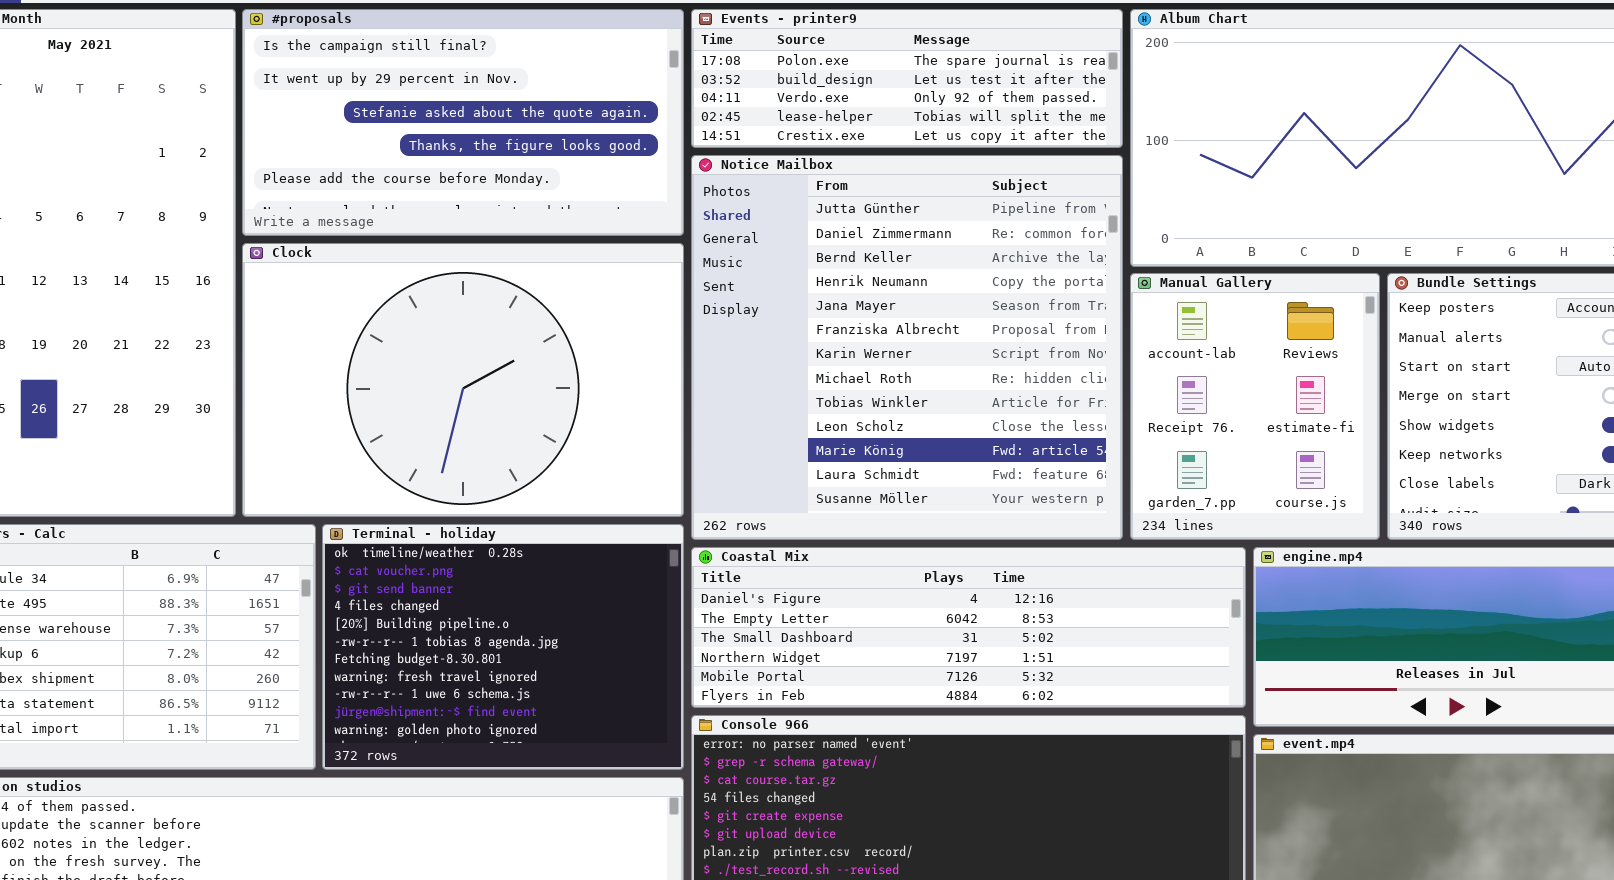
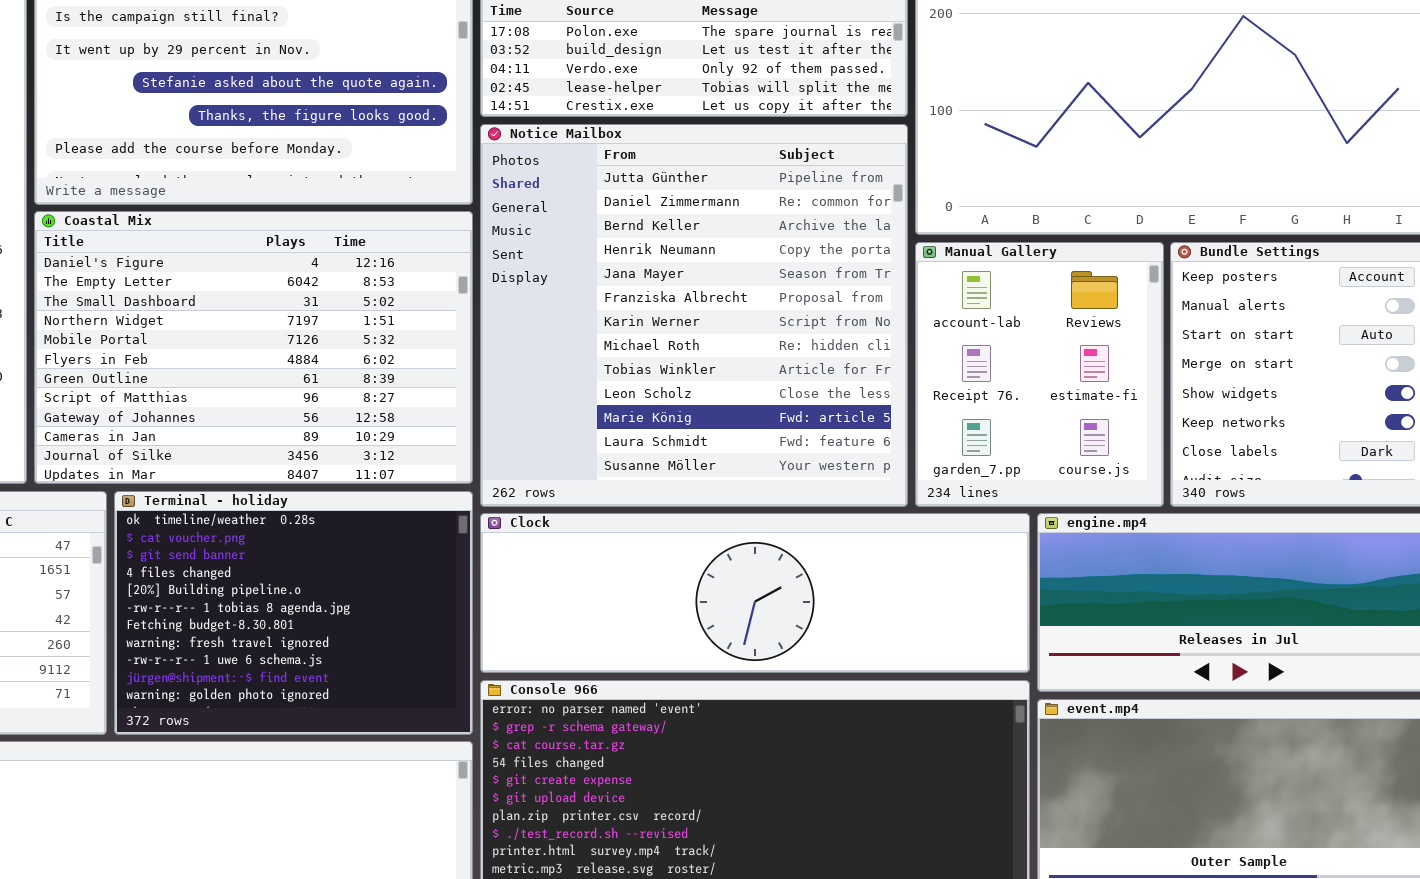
Clock: [242,243,684,517] -> [480,513,1030,673], moved, resized
Coastal Mix: [691,547,1246,708] -> [34,211,473,484], moved, resized

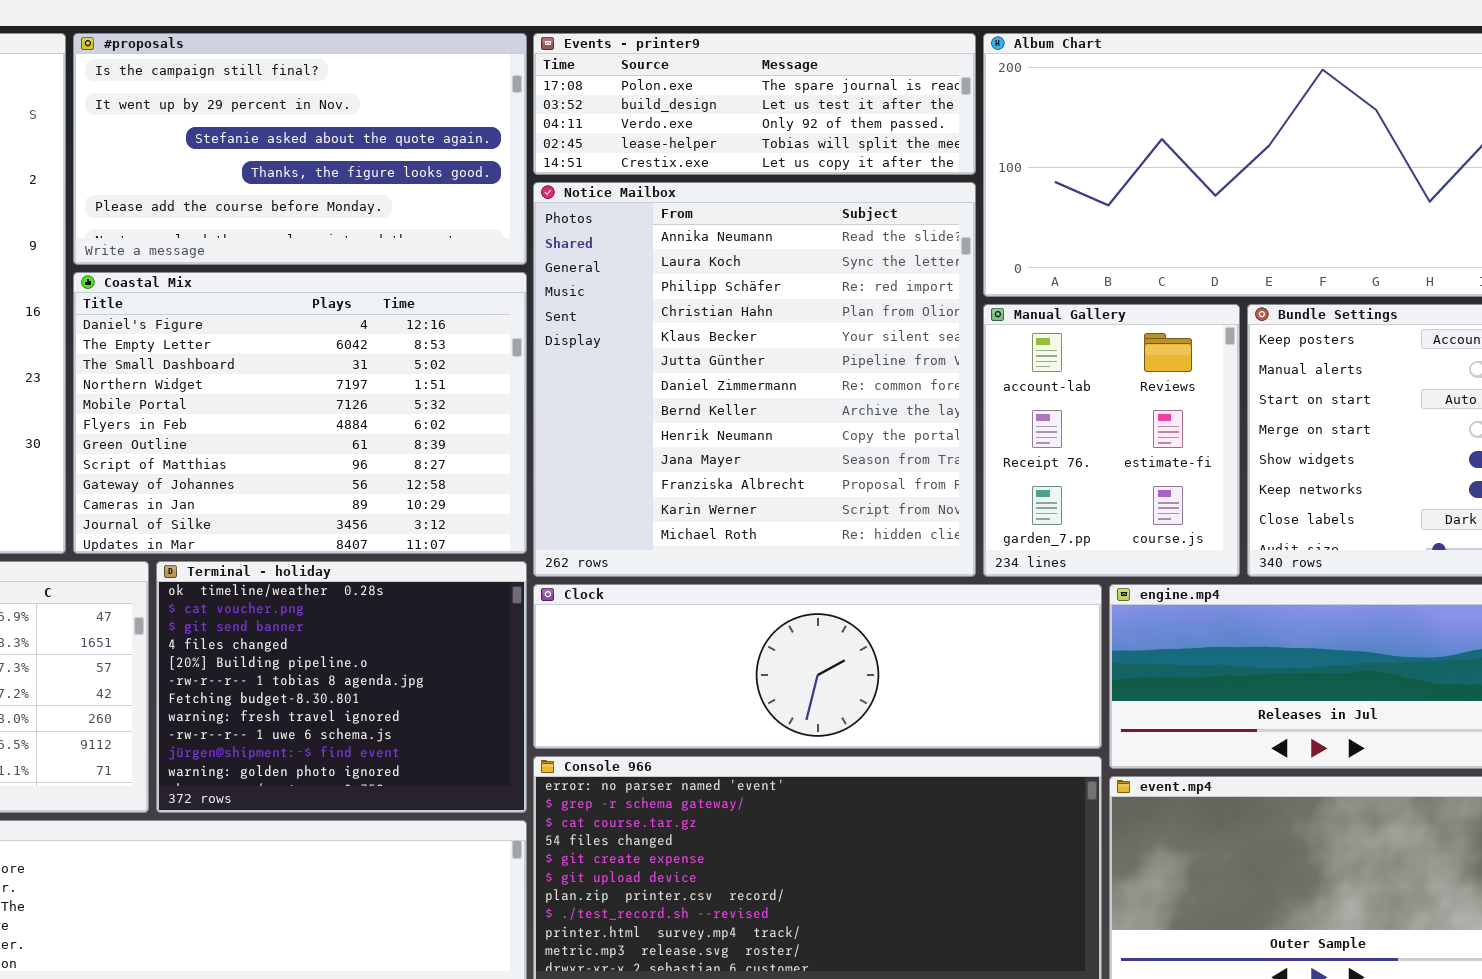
Notice Mailbox: [480,124,908,507] -> [533,182,976,577], scrolled up 5 rows

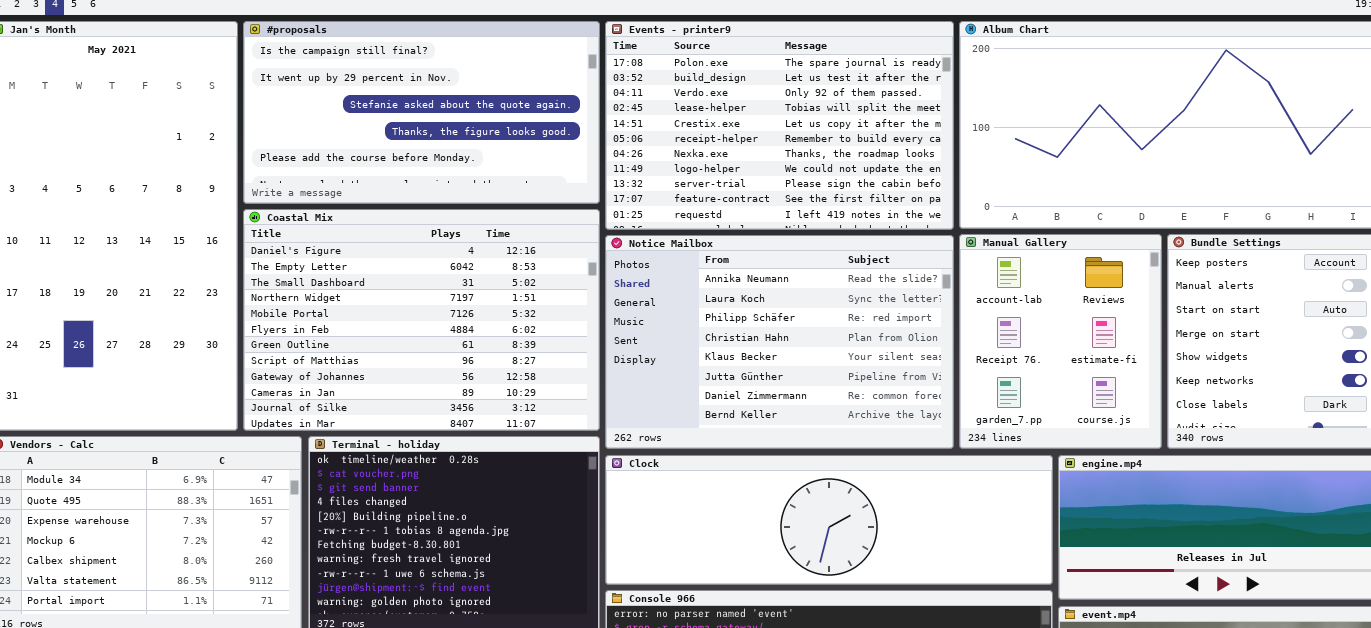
Events - printer9: [533,33,976,175] -> [605,21,954,230], resized
Notice Mailbox: [533,182,976,577] -> [605,235,954,449], resized

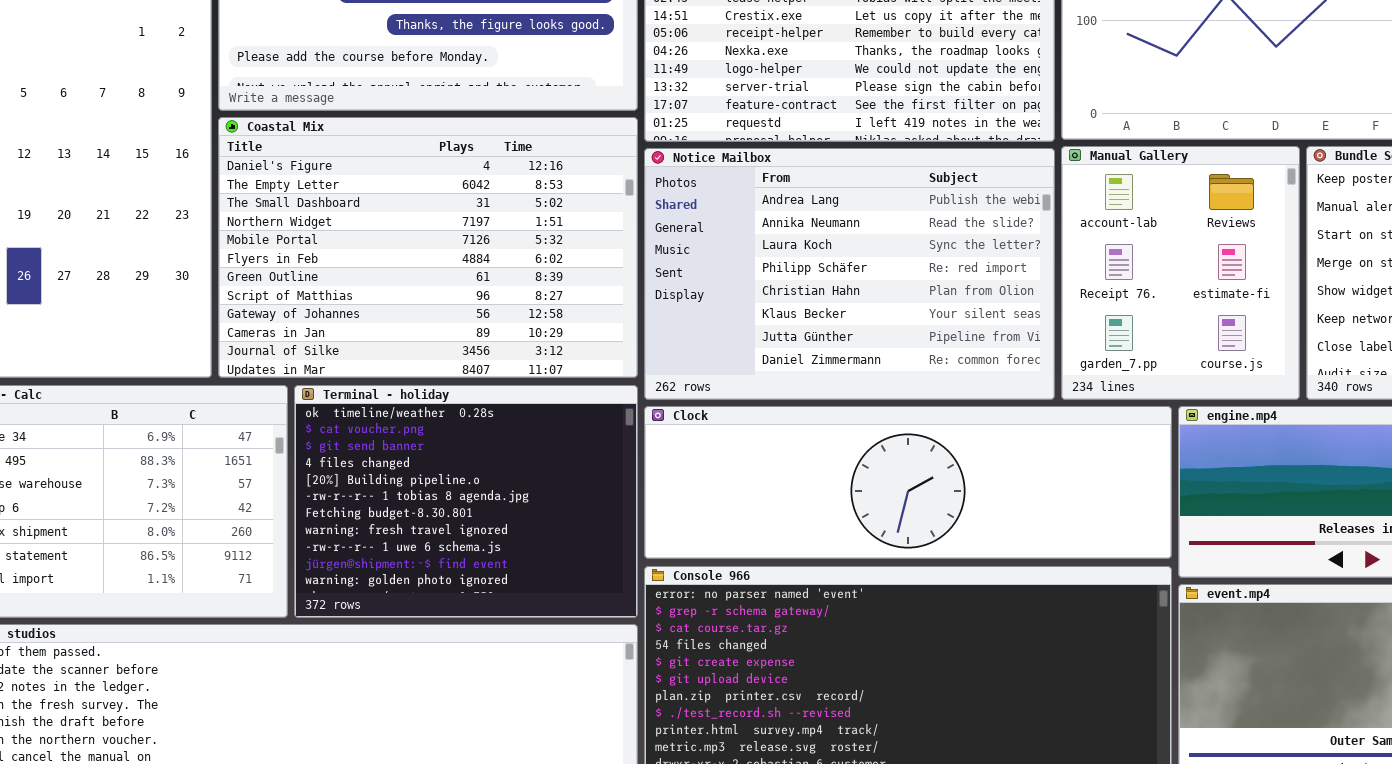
Notice Mailbox: [605,235,954,449] -> [644,148,1055,400], scrolled up 1 row

